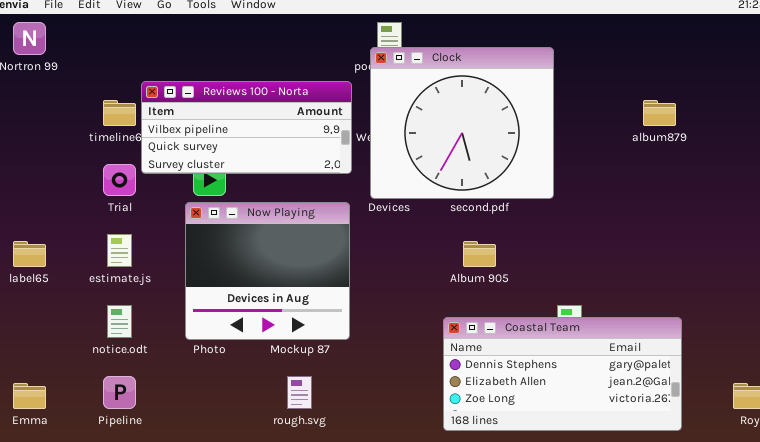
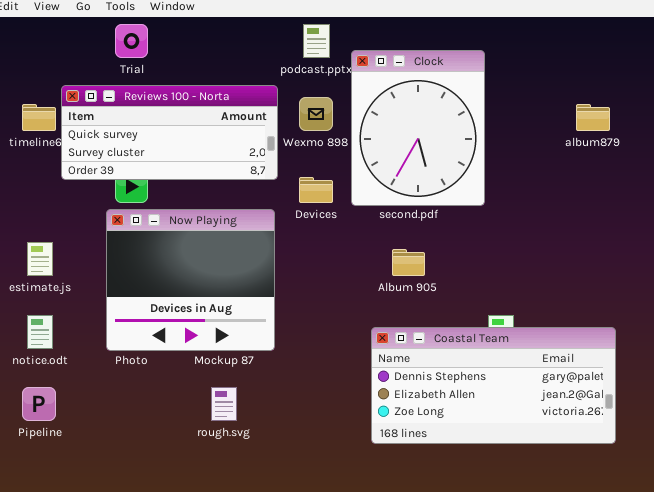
Clock: [370,47,554,199] -> [351,50,485,206], resized
Reviews 100 - Norta: [141,81,352,174] -> [61,85,278,180], scrolled down 1 row
Trial: [103,164,136,196] -> [115,24,148,58], moved

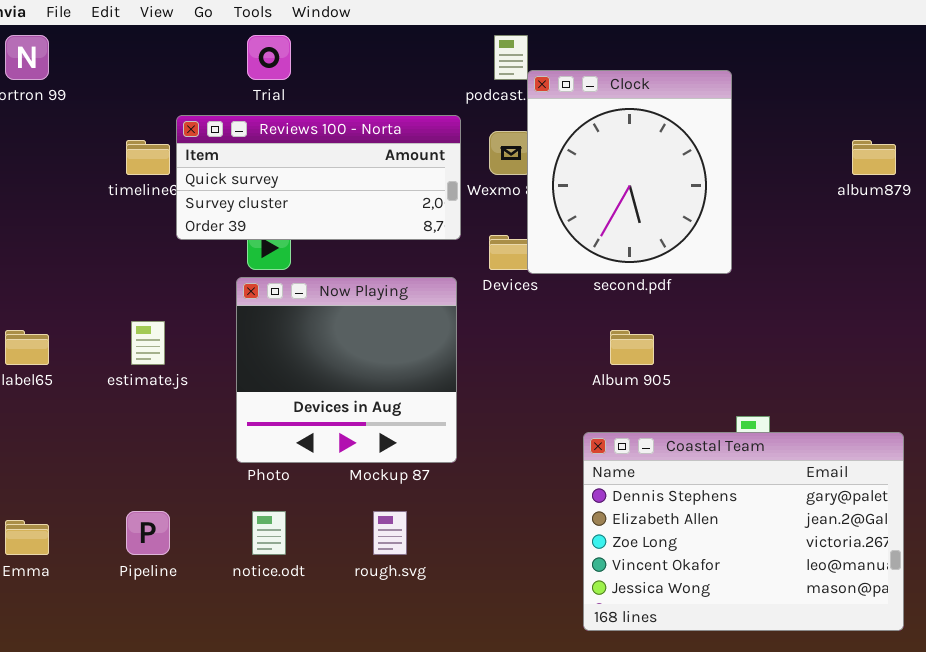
Clock: [351,50,485,206] -> [527,70,732,274], resized
notice.odt: [27,315,53,349] -> [252,511,286,555], moved
Coastal Team: [371,327,616,444] -> [583,432,904,631], resized

